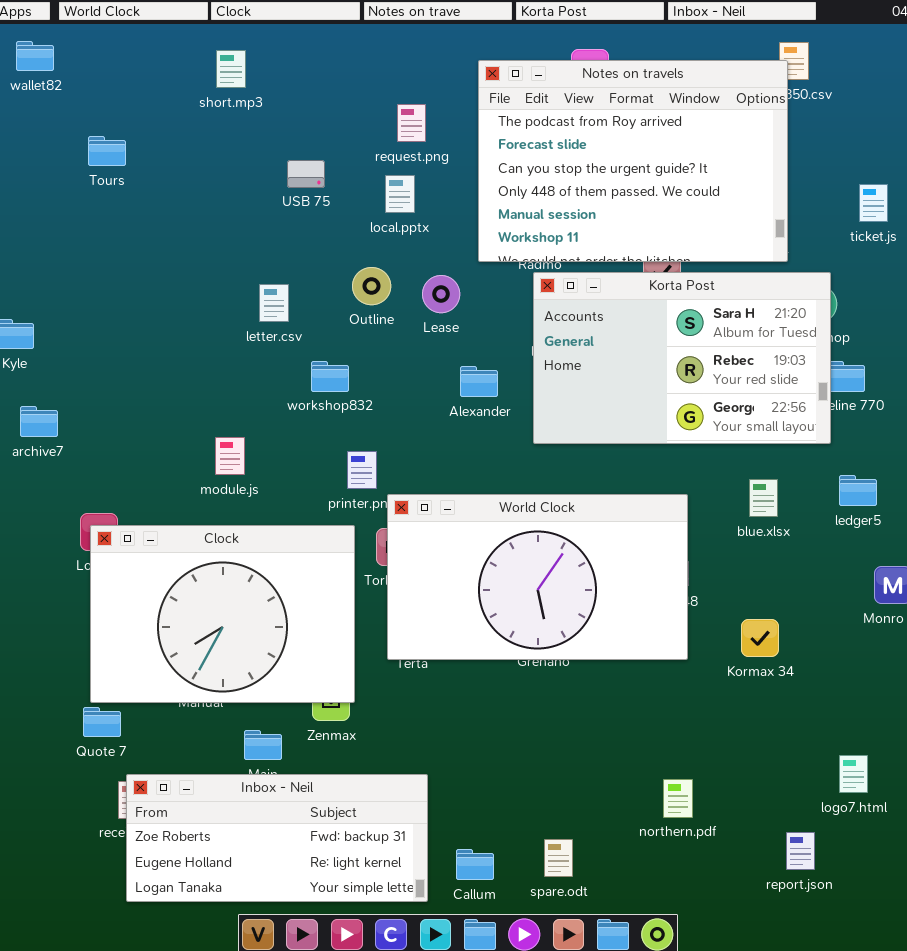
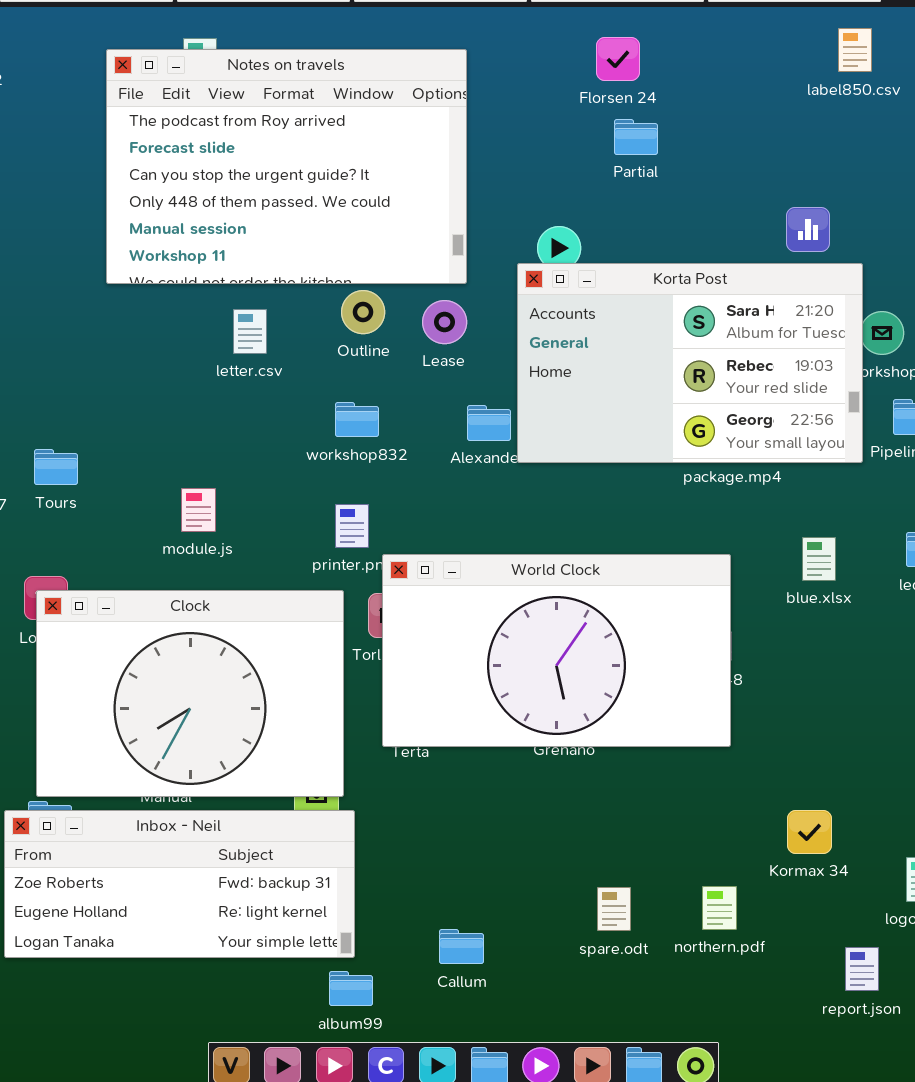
Notes on travels: [478,60,788,262] -> [106,49,467,284], moved
Tours: [88,136,126,166] -> [34,449,78,485], moved
Korta Post: [533,272,831,444] -> [517,263,863,463], moved
workshop832: [311,361,349,392] -> [335,402,379,437], moved
Kormax 34: [741,619,779,657] -> [787,810,832,854], moved
Inbox - Neil: [126,774,428,902] -> [4,810,355,958], moved
spare.odt: [544,839,573,877] -> [597,887,631,931], moved
Callum: [456,849,494,880] -> [439,929,484,964], moved

